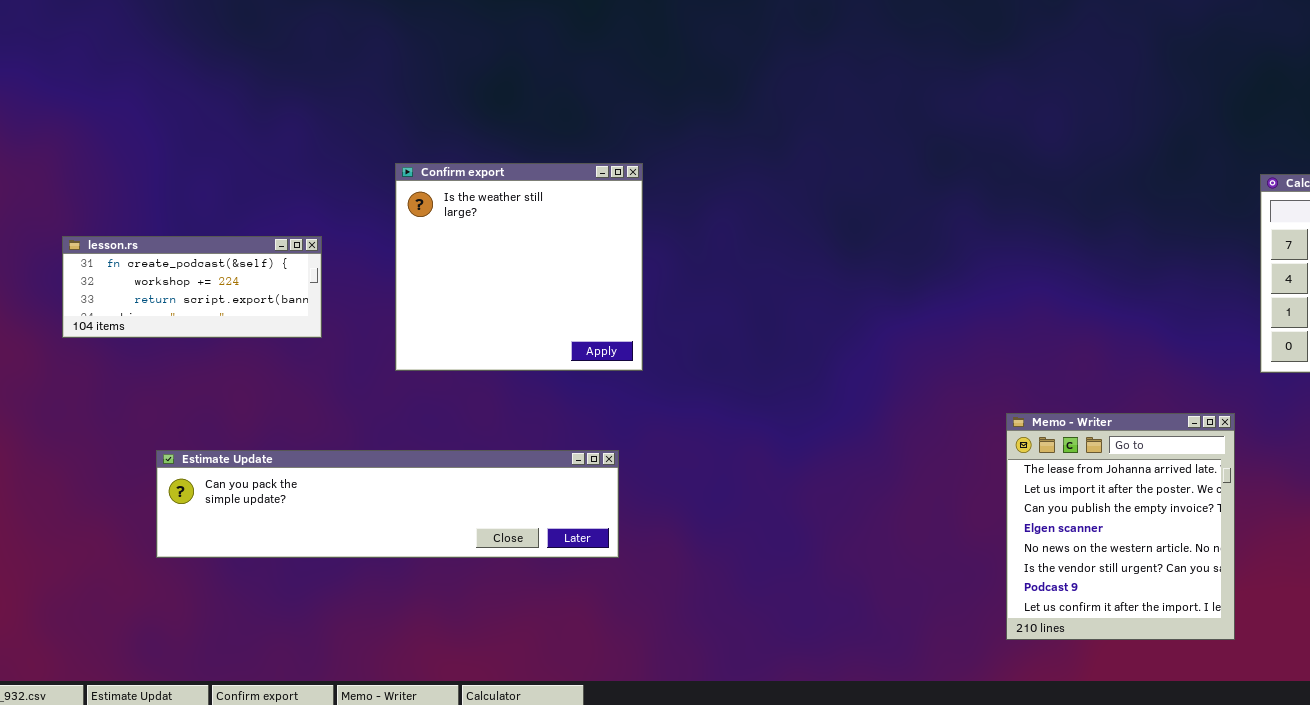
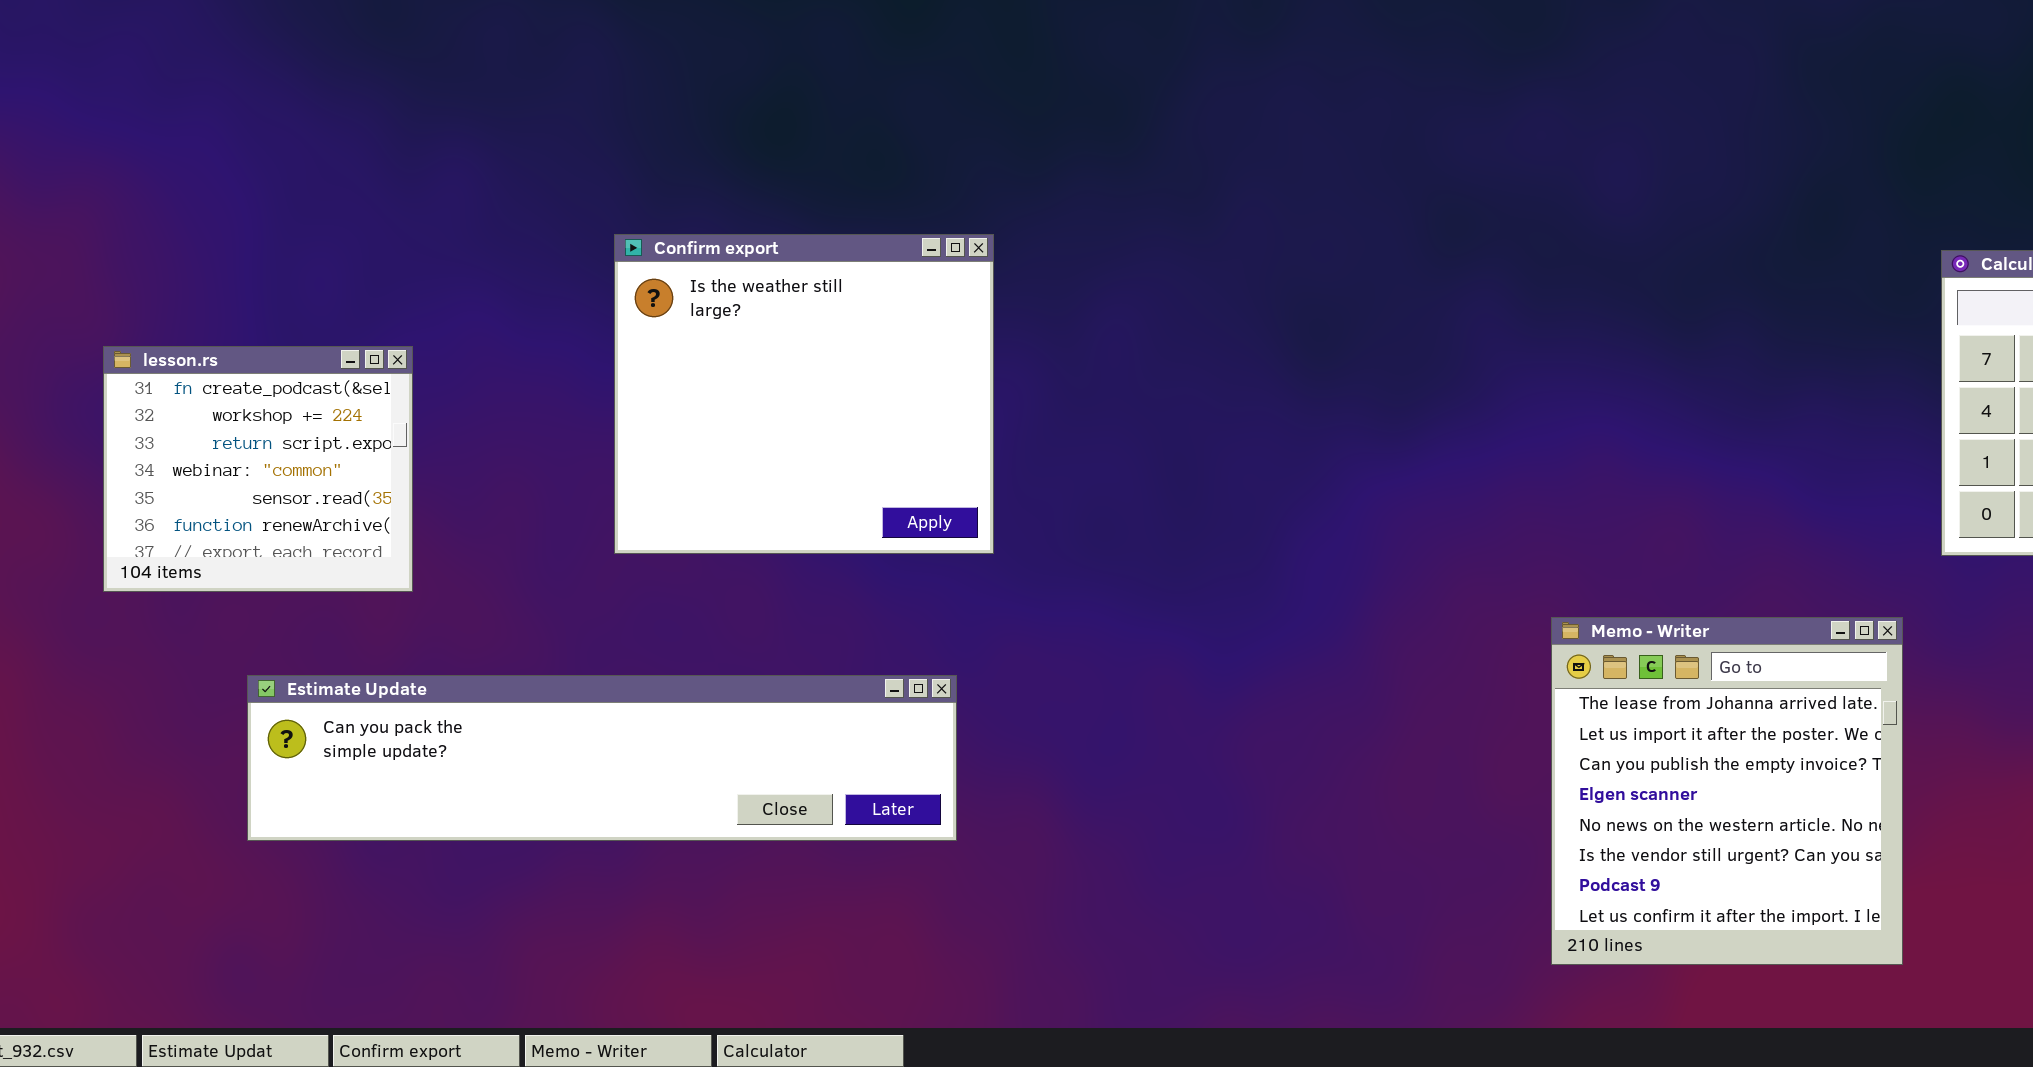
lesson.rs: [62,236,322,338] -> [103,346,413,592], resized

